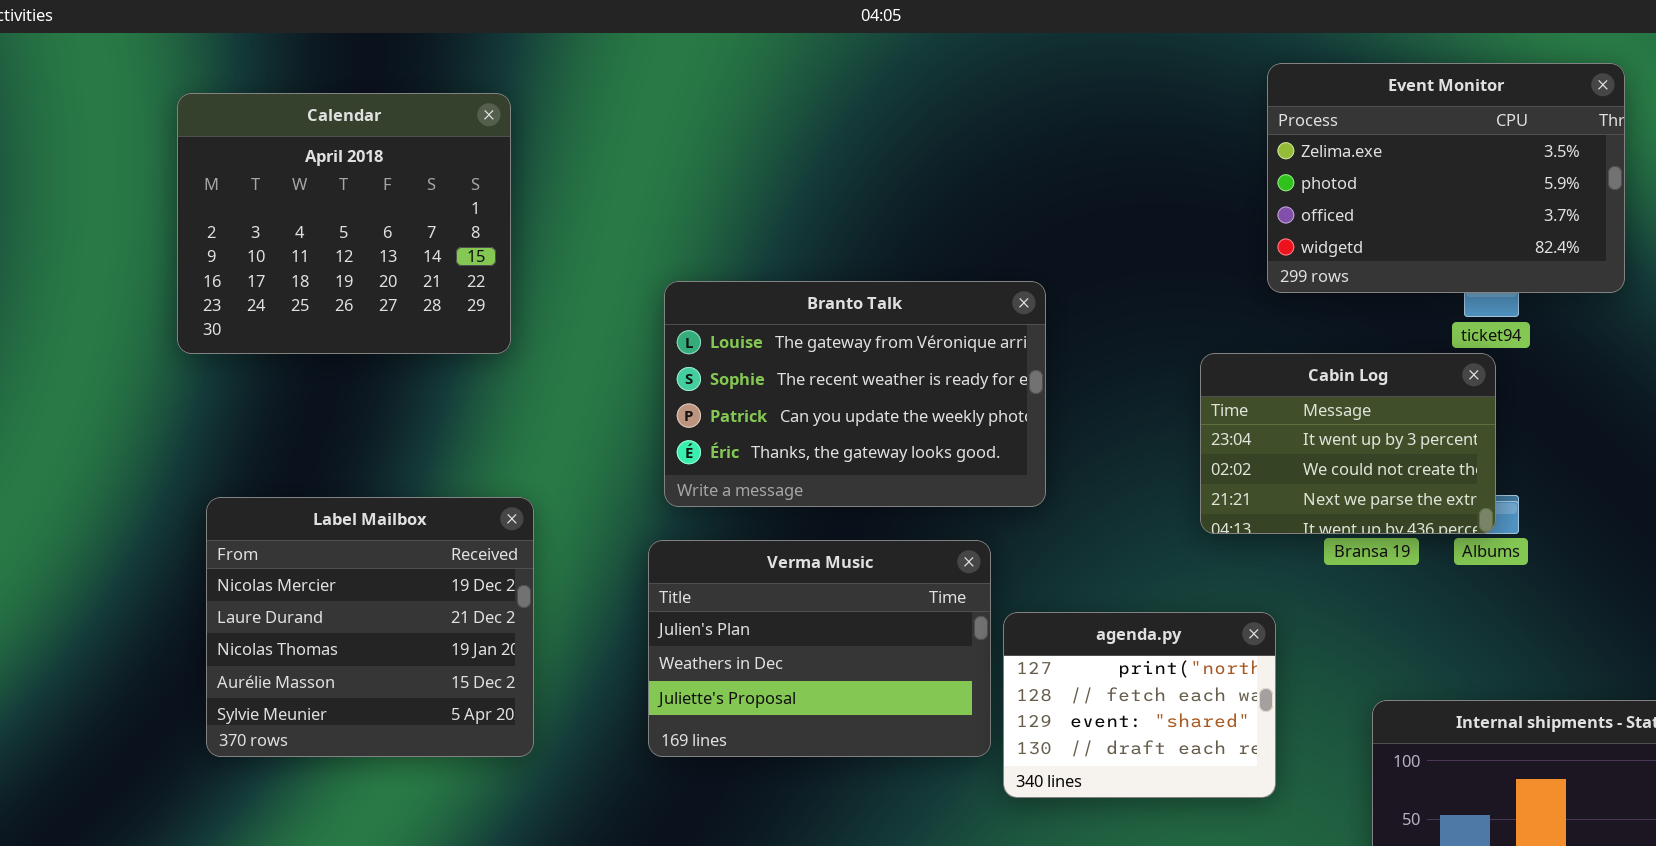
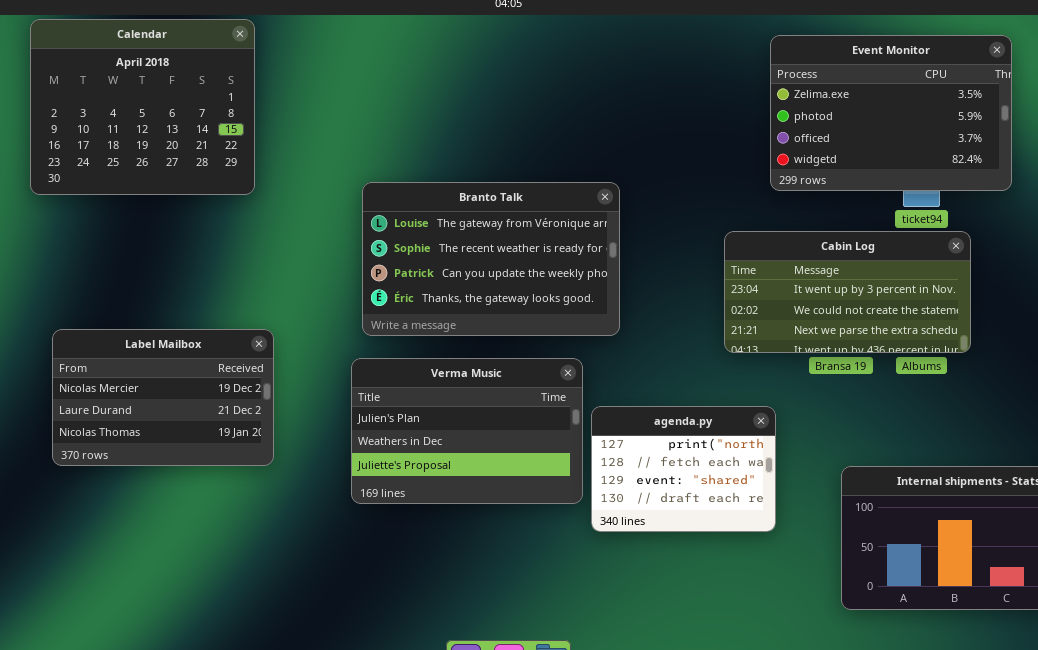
Calendar: [177,93,511,354] -> [30,19,255,195], moved
Cabin Log: [1200,353,1496,534] -> [724,231,971,353], resized
Label Mailbox: [206,497,534,757] -> [52,329,274,466], resized

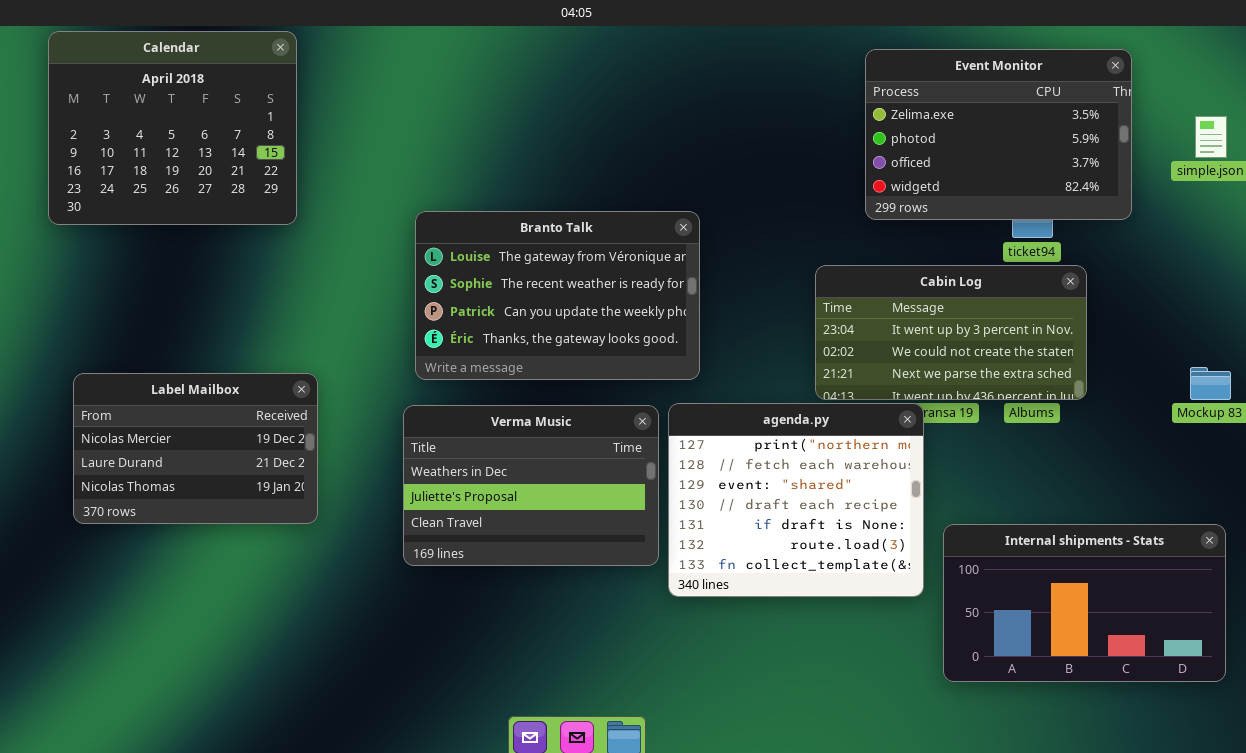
Verma Music: [351,358,583,504] -> [403,405,659,566], scrolled down 1 row
agenda.py: [591,406,776,532] -> [668,403,924,597], resized

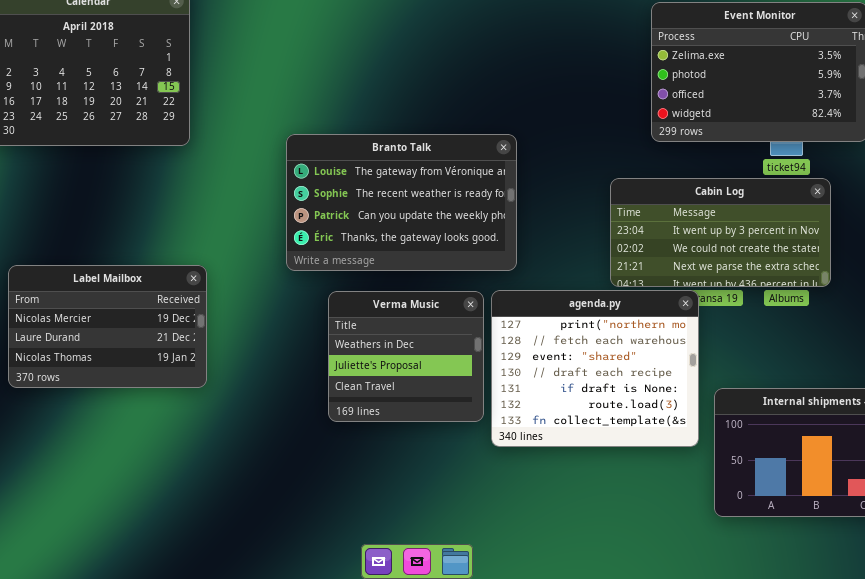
Verma Music: [403,405,659,566] -> [328,291,484,422], resized

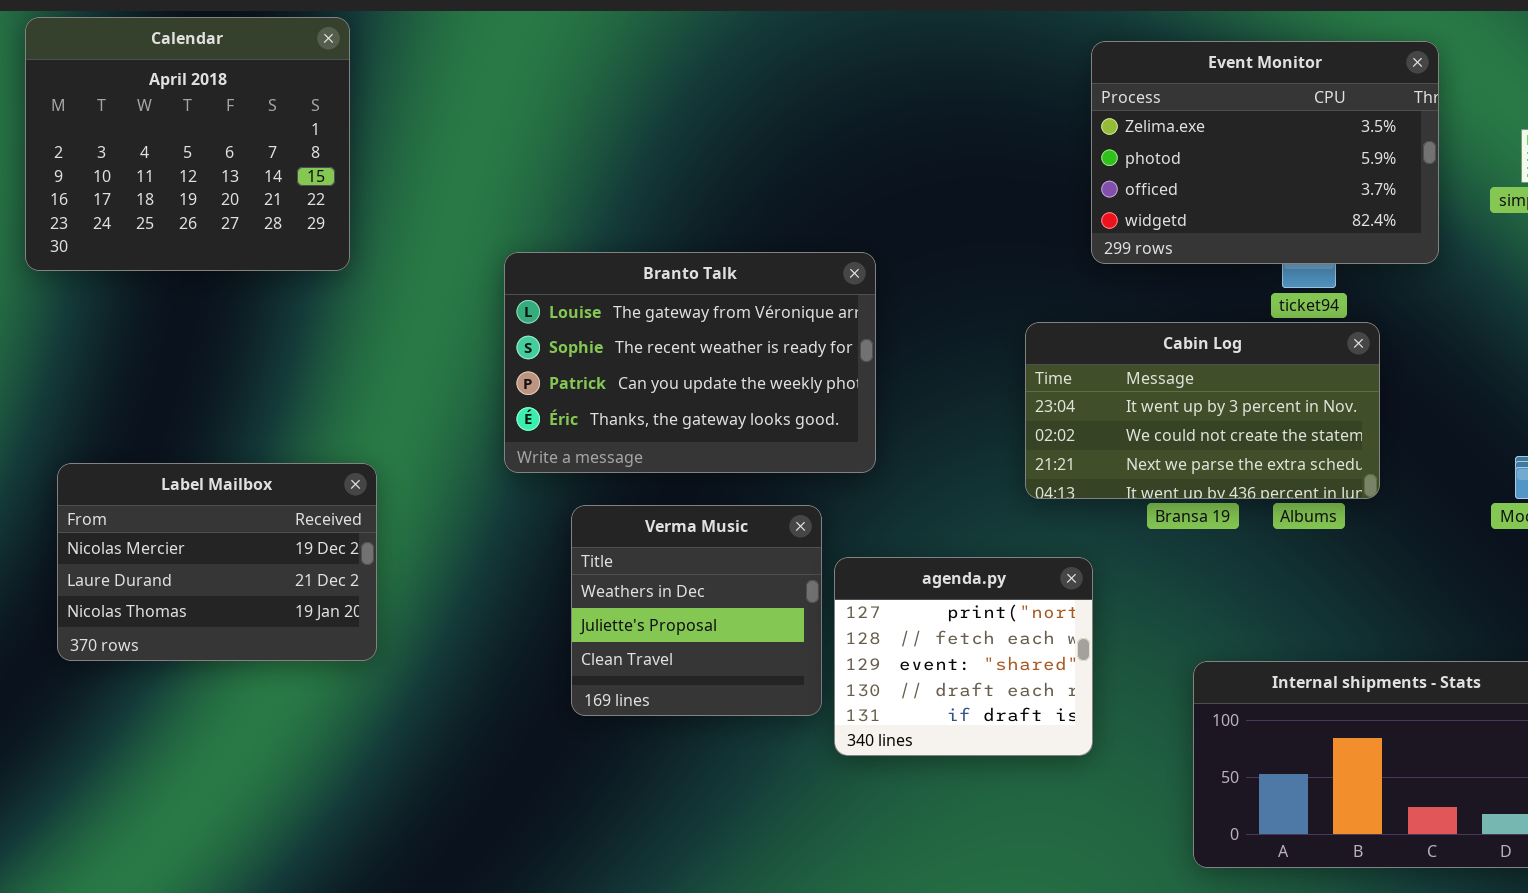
agenda.py: [491,290,699,447] -> [834,557,1093,756], resized

